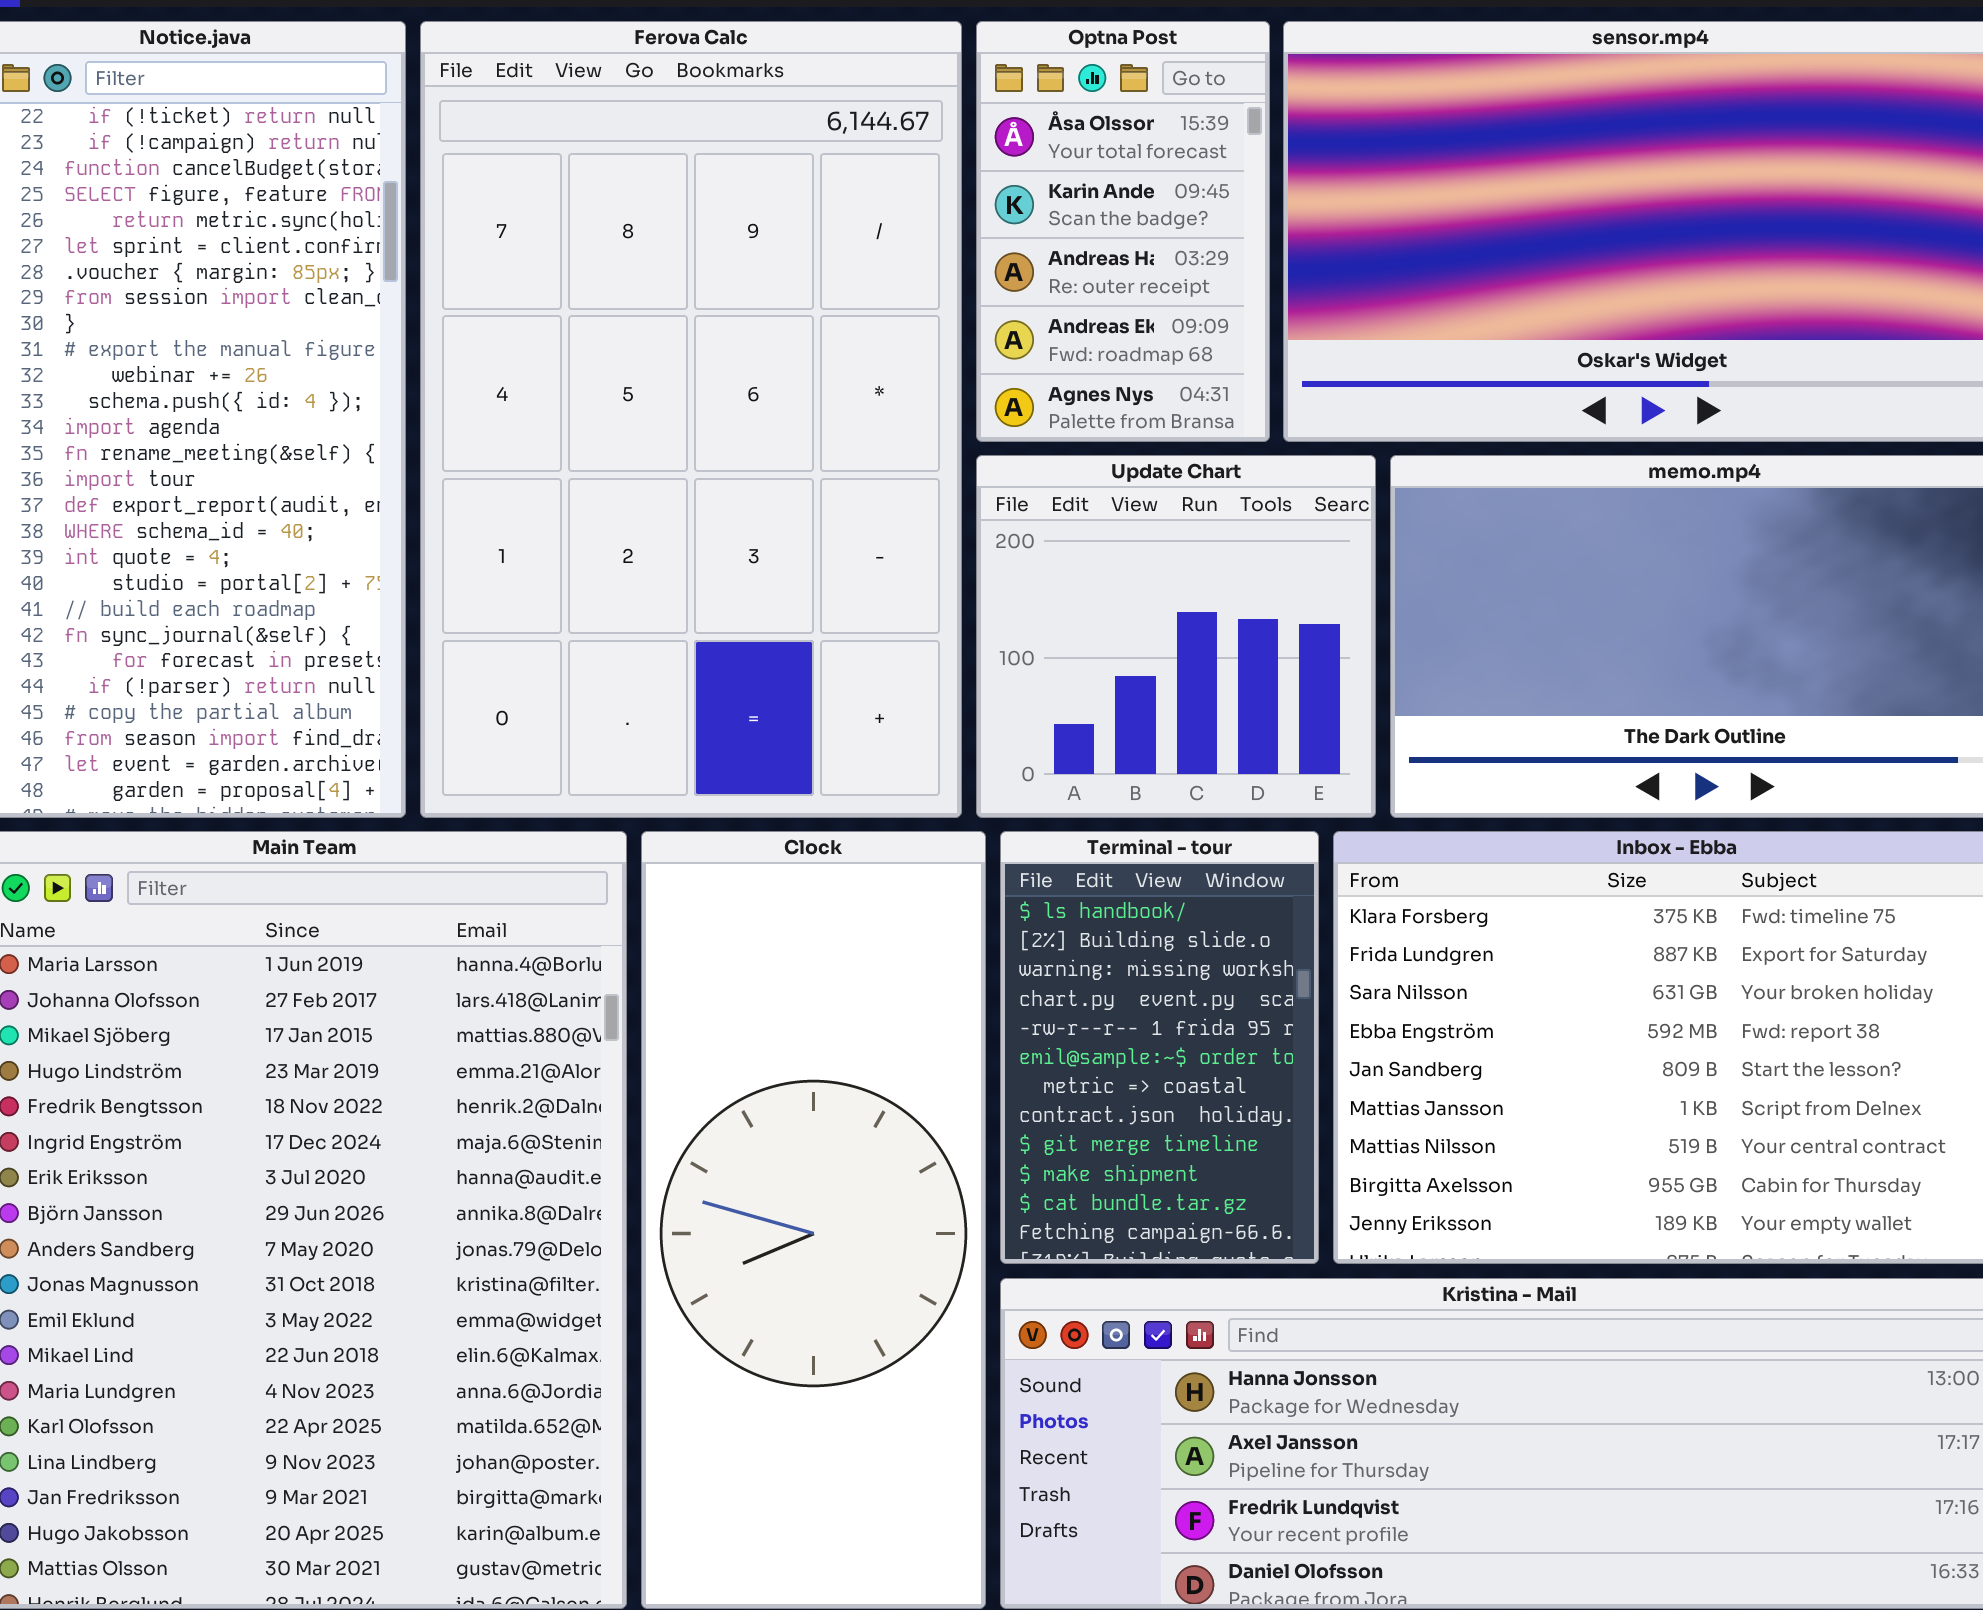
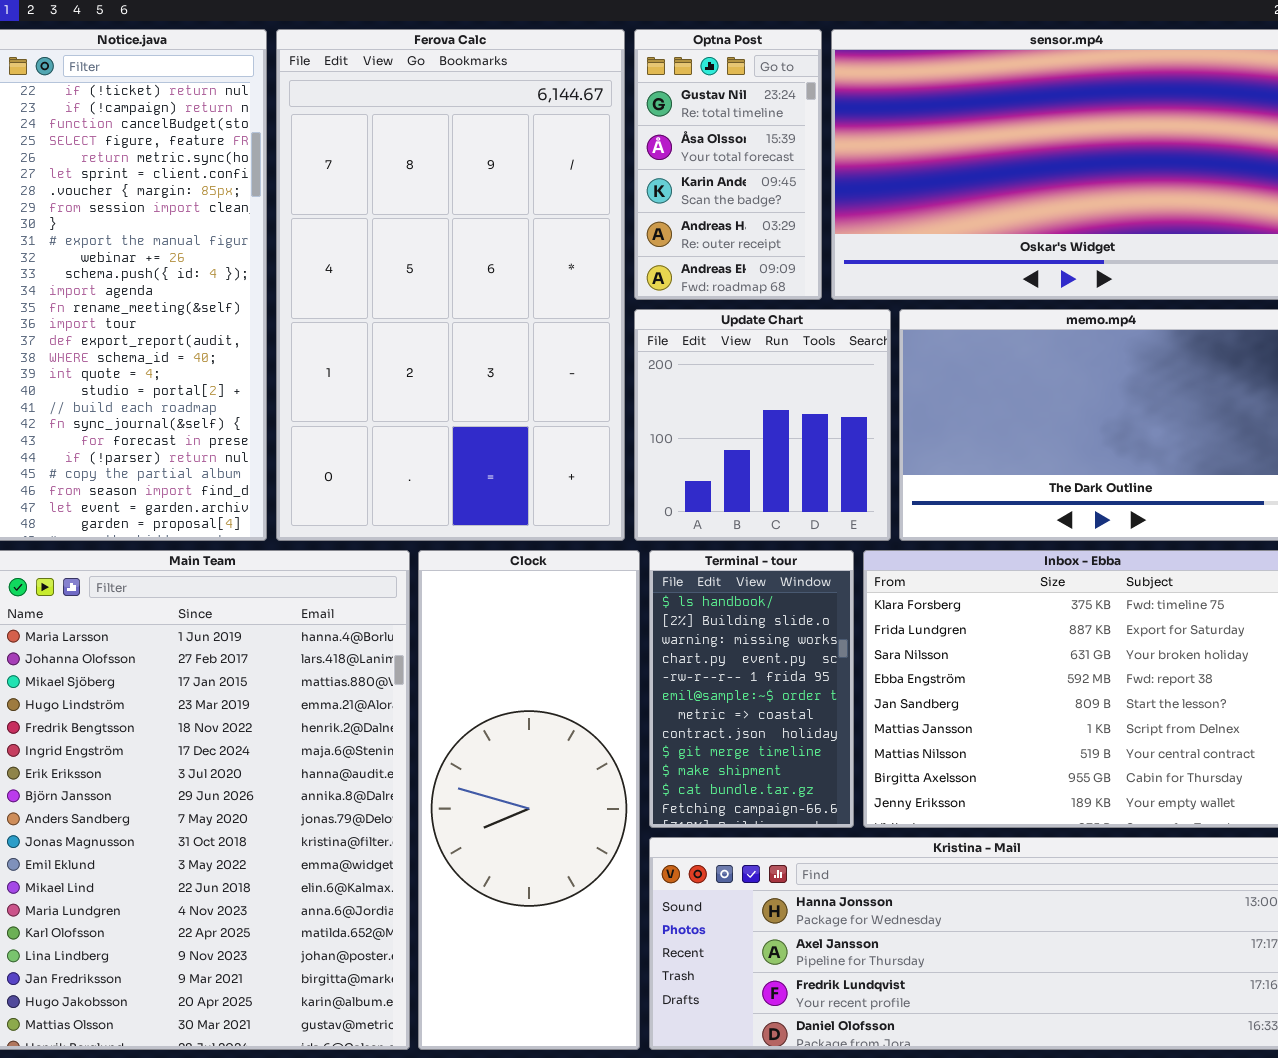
Optna Post: [976,21,1270,442] -> [634,29,822,300], scrolled up 1 row

